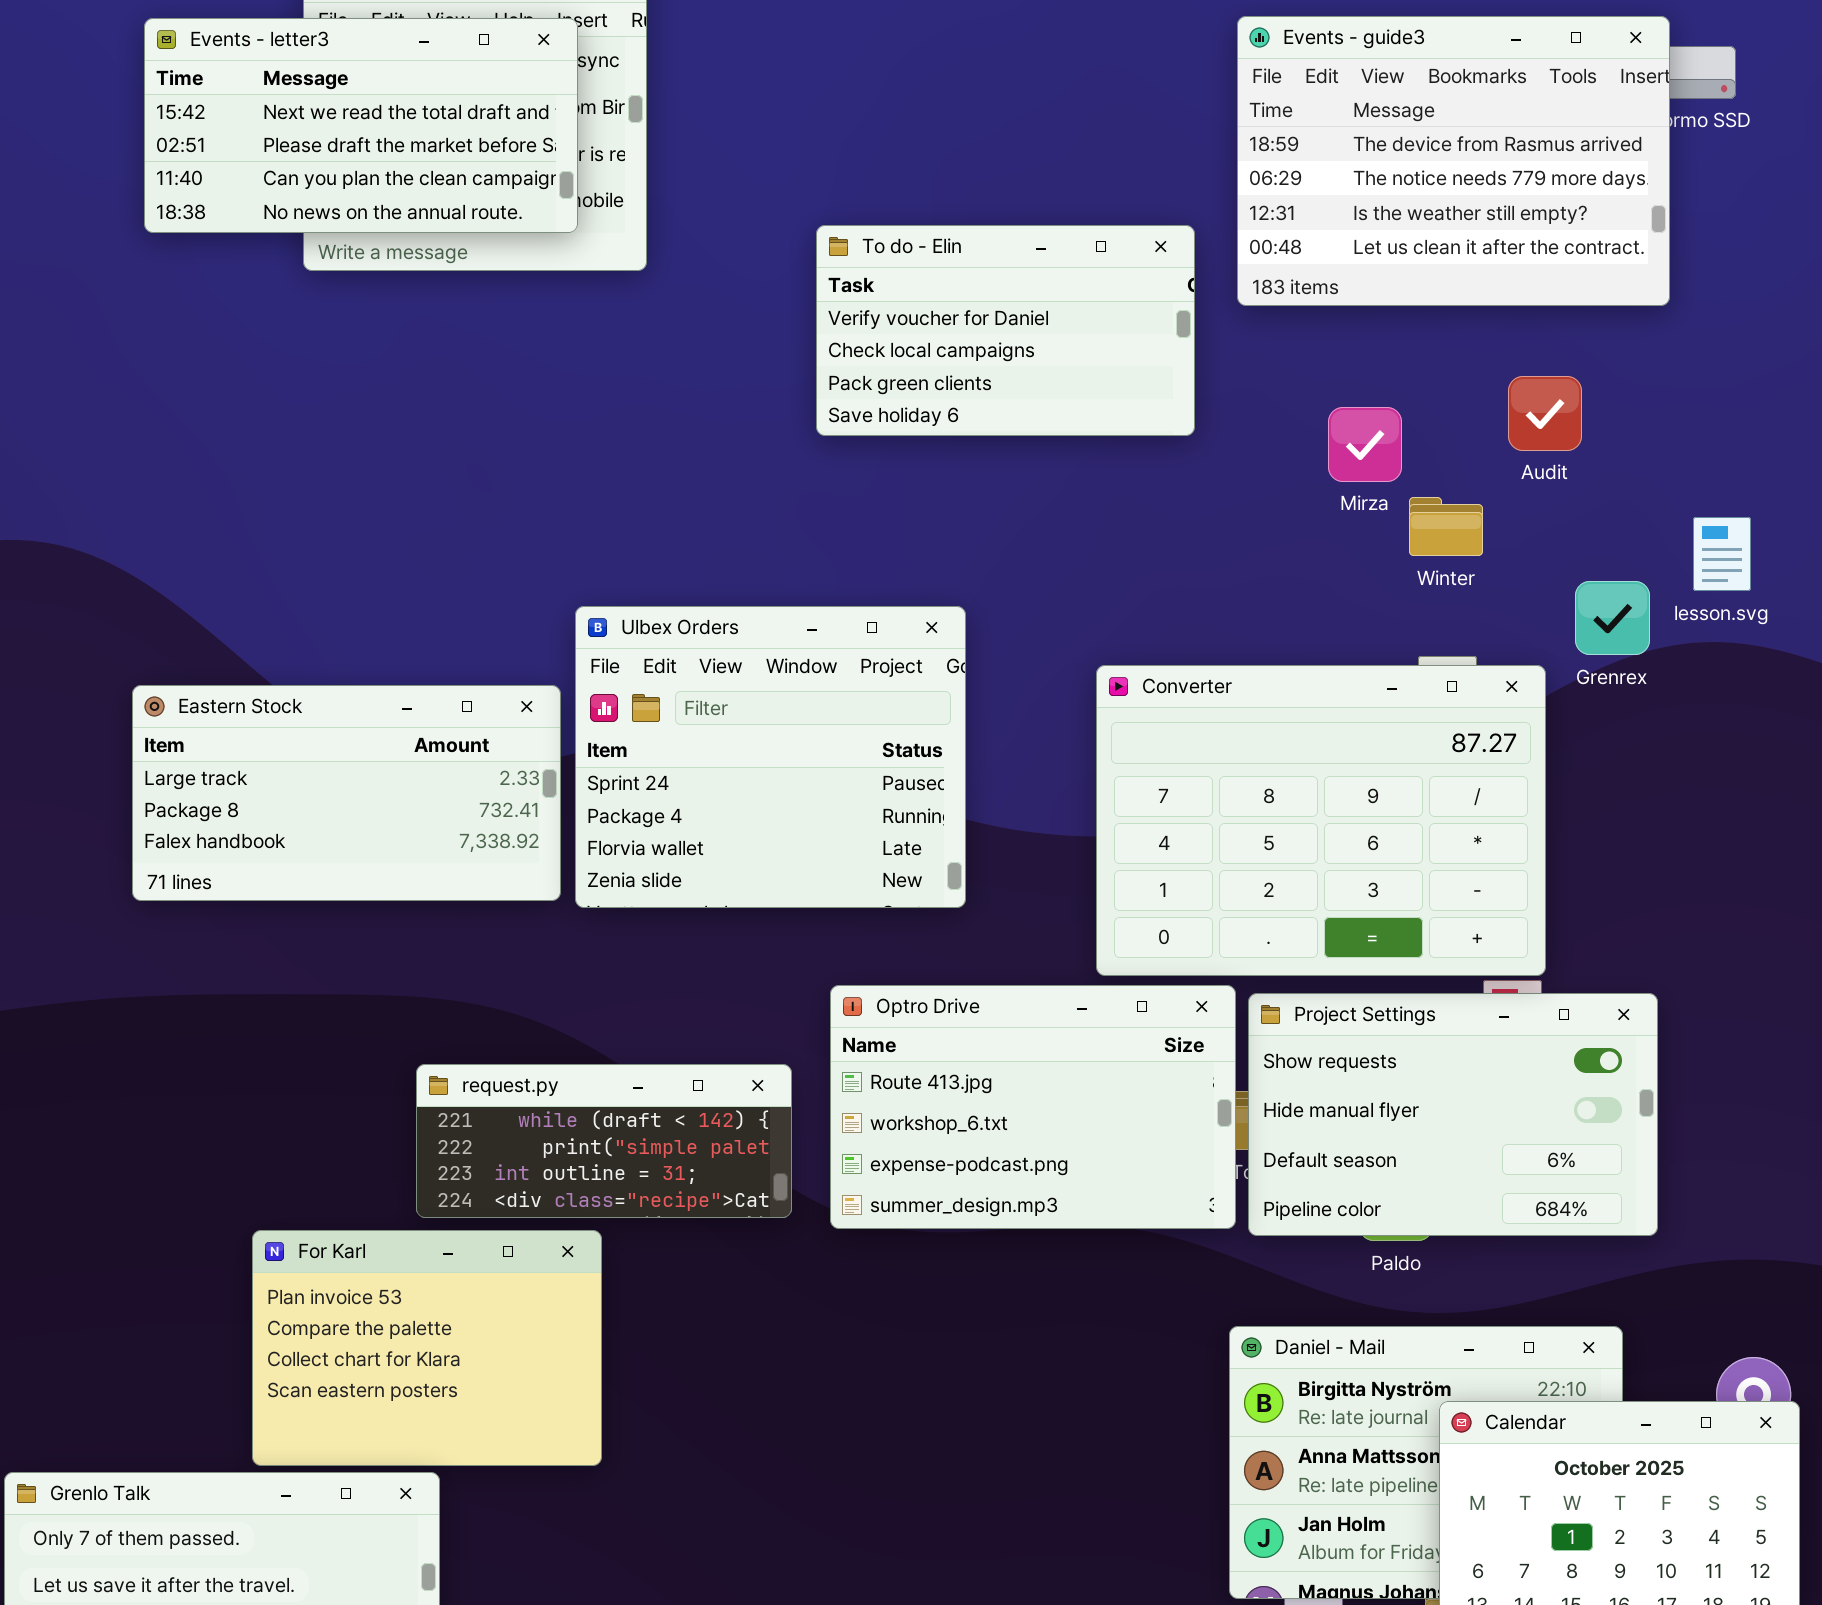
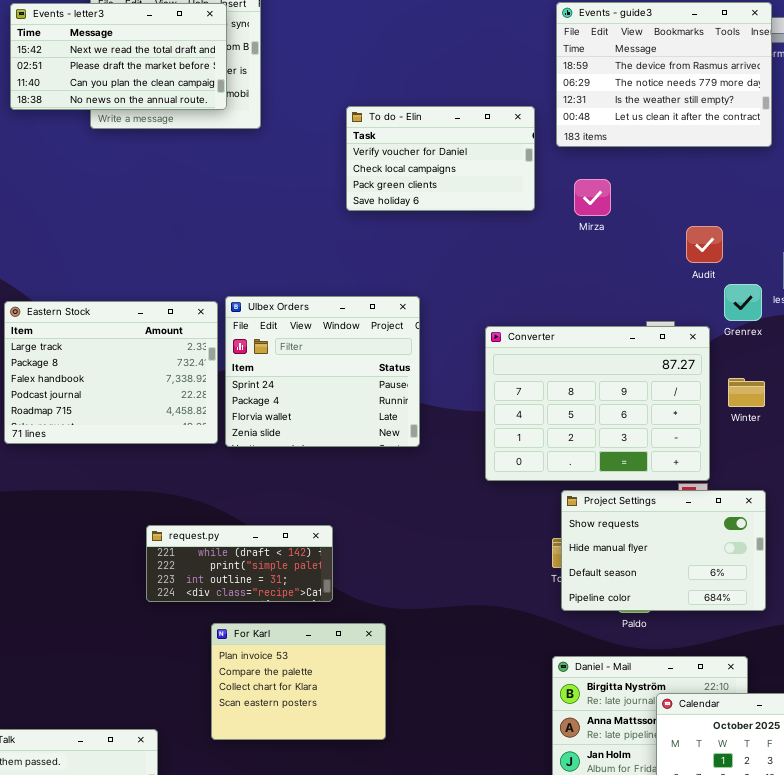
Audit: [1508,376,1582,451] -> [686,226,723,263], moved
Mirza: [1328,407,1402,482] -> [574,179,611,216], moved
Winter: [1409,497,1483,556] -> [728,378,765,407], moved
Eastern Stock: [132,685,561,901] -> [4,301,218,444], resized
Optro Drive: [830,985,1236,1229] -> none, closed
For Karl: [252,1230,602,1466] -> [211,623,386,740], moved

